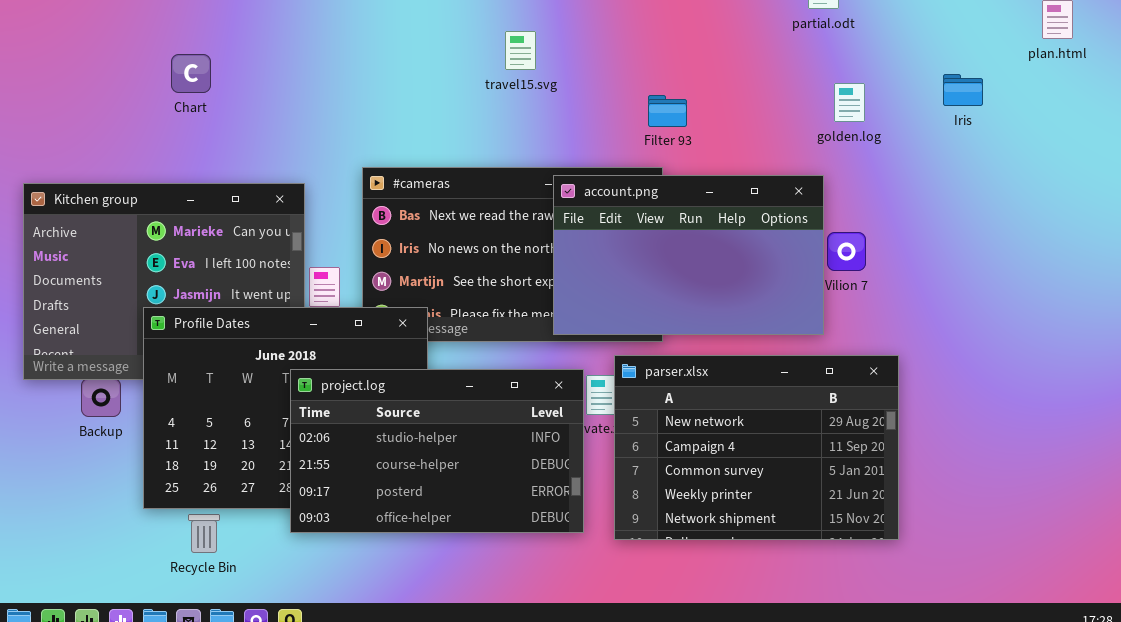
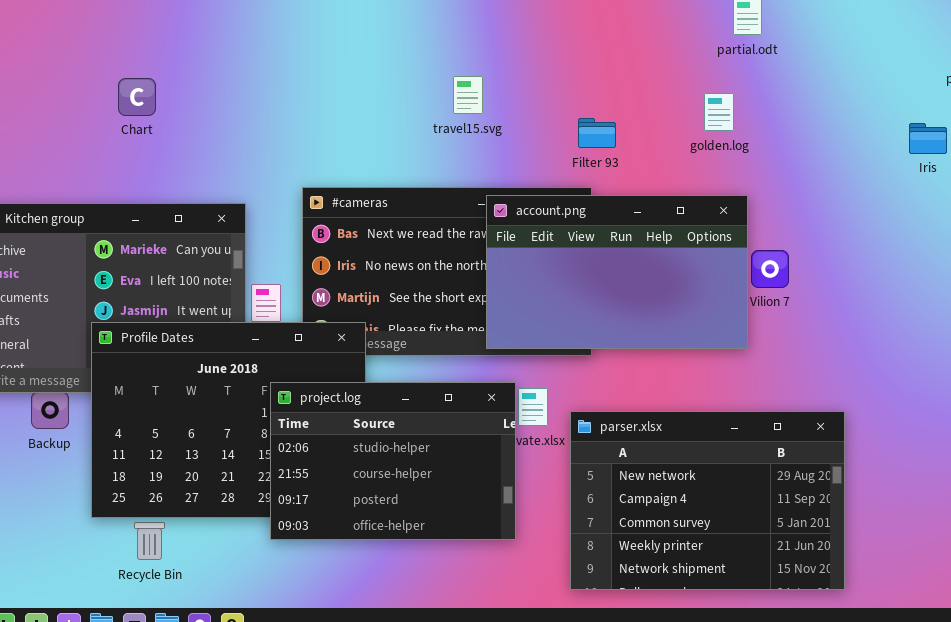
travel15.svg: [505,31,536,70] -> [453,76,483,114], moved
Iris: [943,74,983,106] -> [909,123,947,154], moved
golden.log: [834,83,865,122] -> [704,93,734,131], moved
parser.xlsx: [614,355,899,540] -> [570,411,845,590], moved
project.log: [290,369,584,533] -> [270,382,516,540], resized

